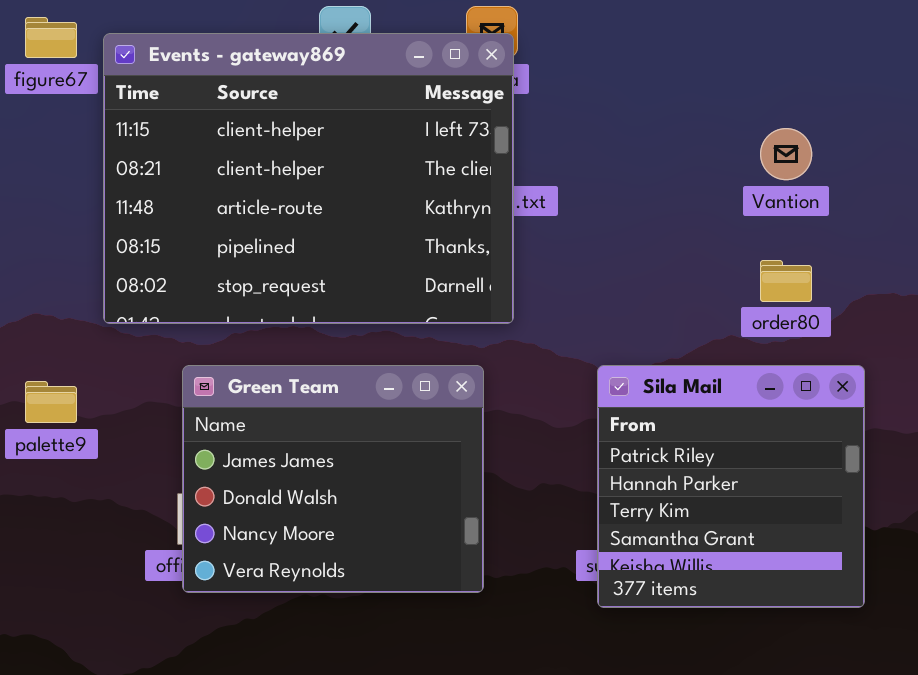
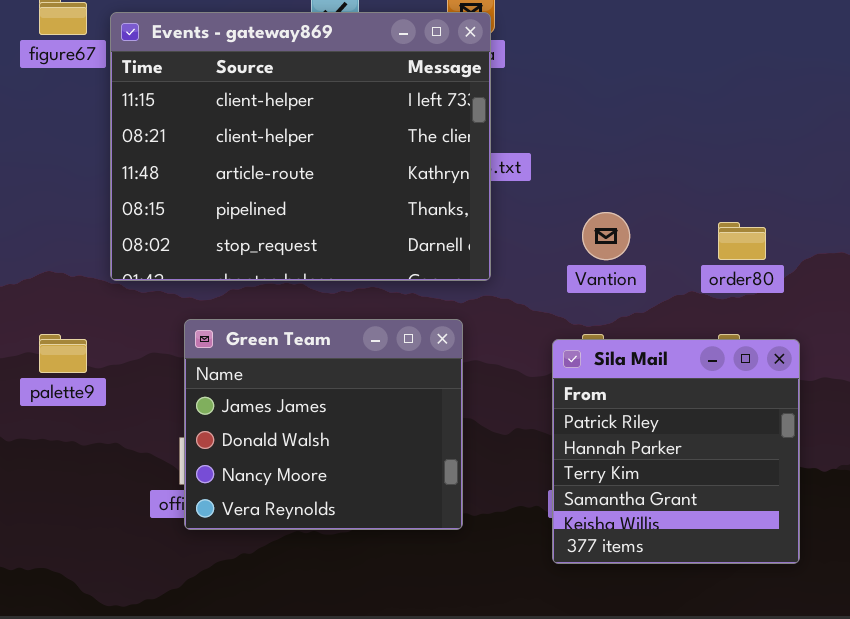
Vantion: [760,128,812,180] -> [582,212,630,260], moved
Sila Mail: [597,365,865,608] -> [552,339,800,564], moved

